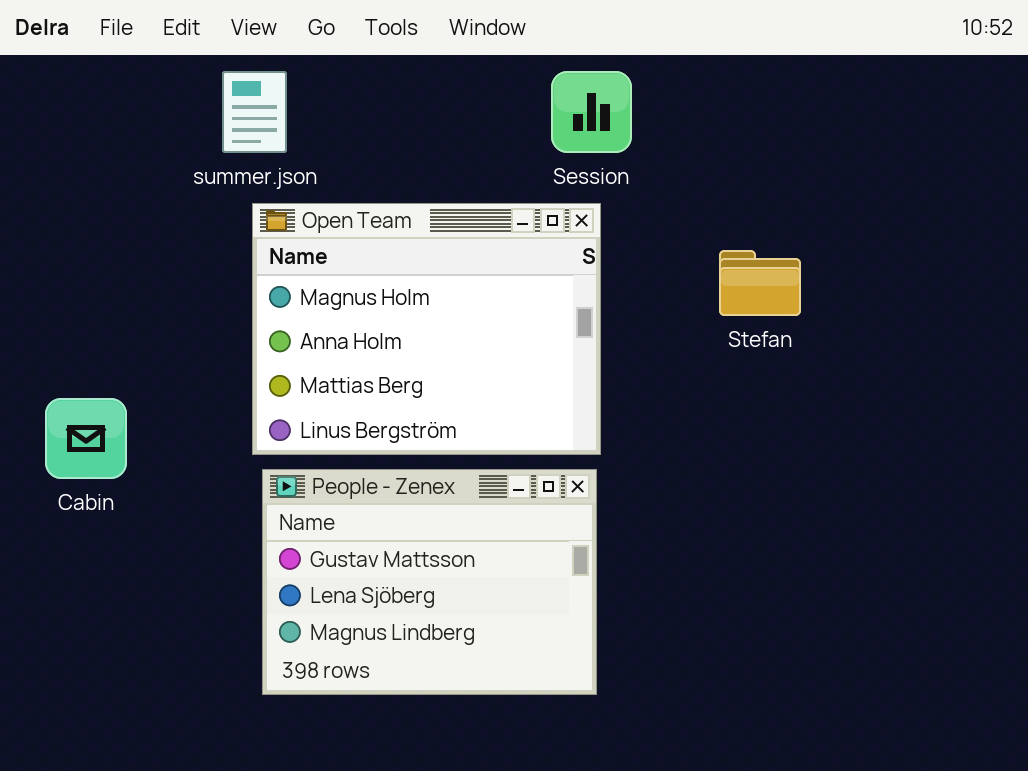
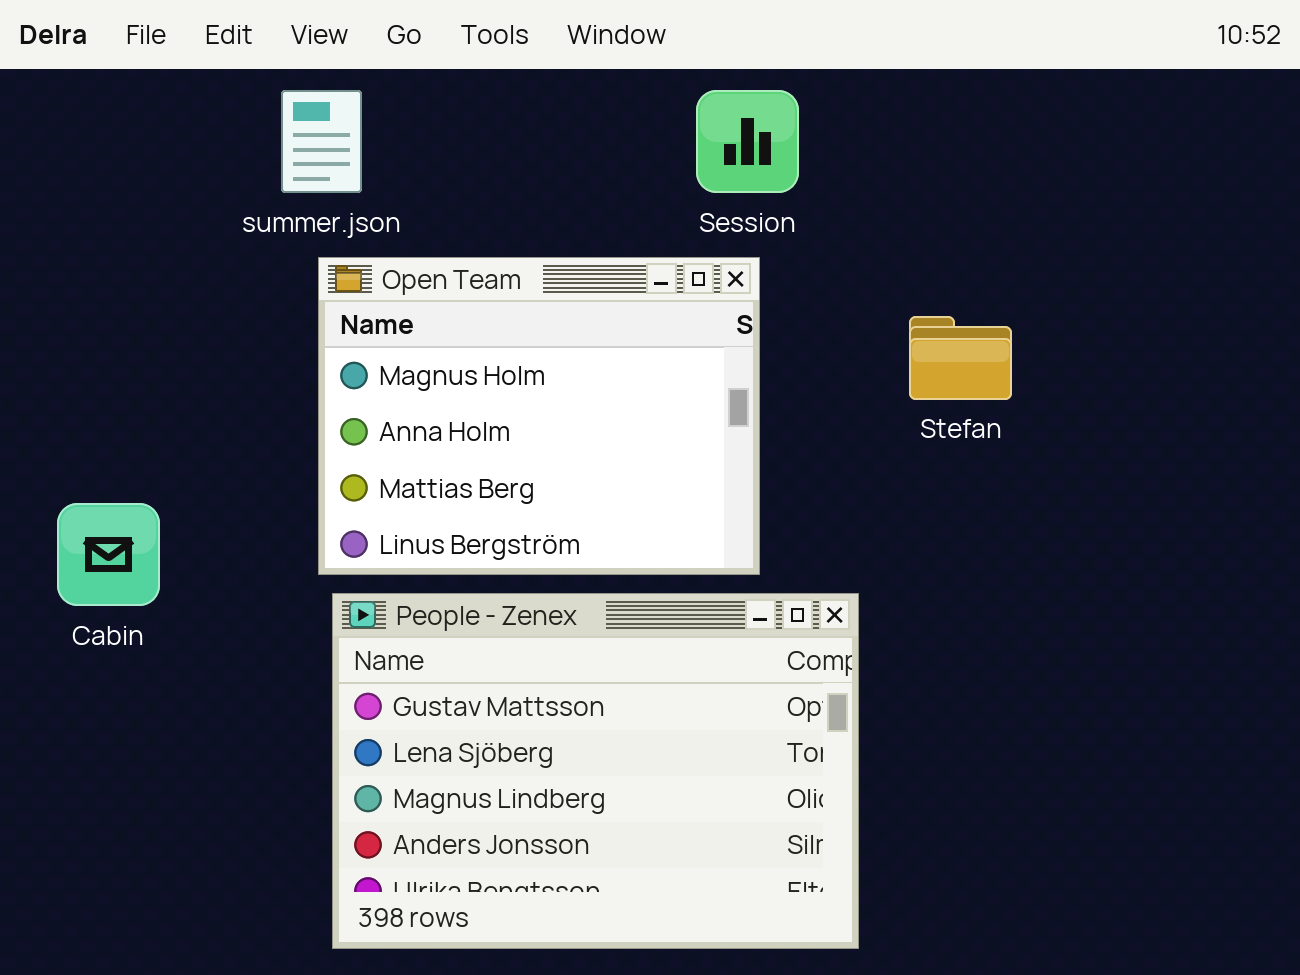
People - Zenex: [262,469,597,695] -> [332,593,859,949], resized

